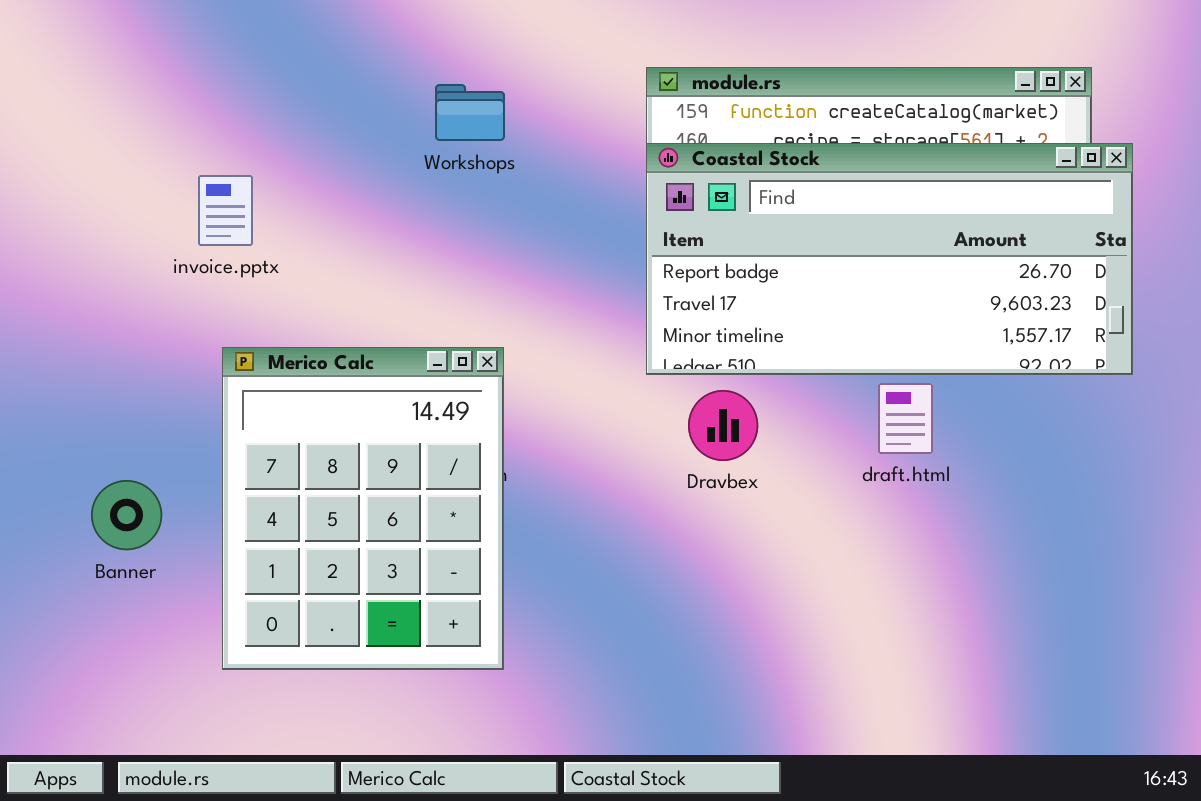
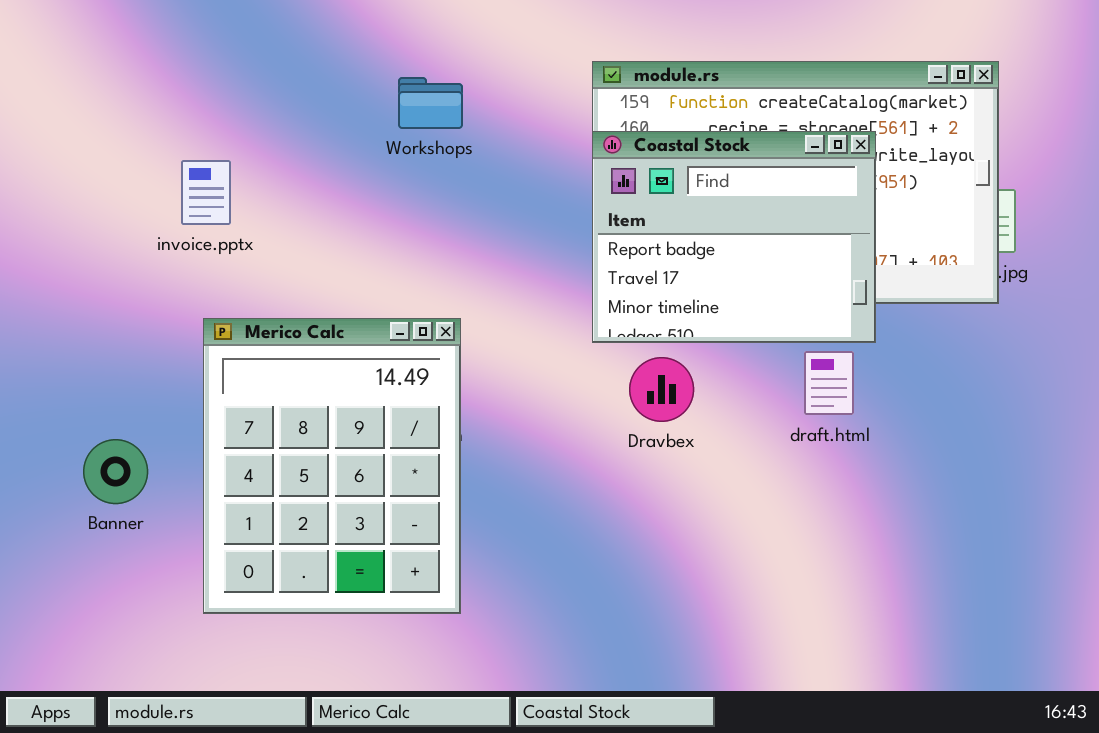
Coastal Stock: [646,143,1133,375] -> [592,131,876,343], resized

